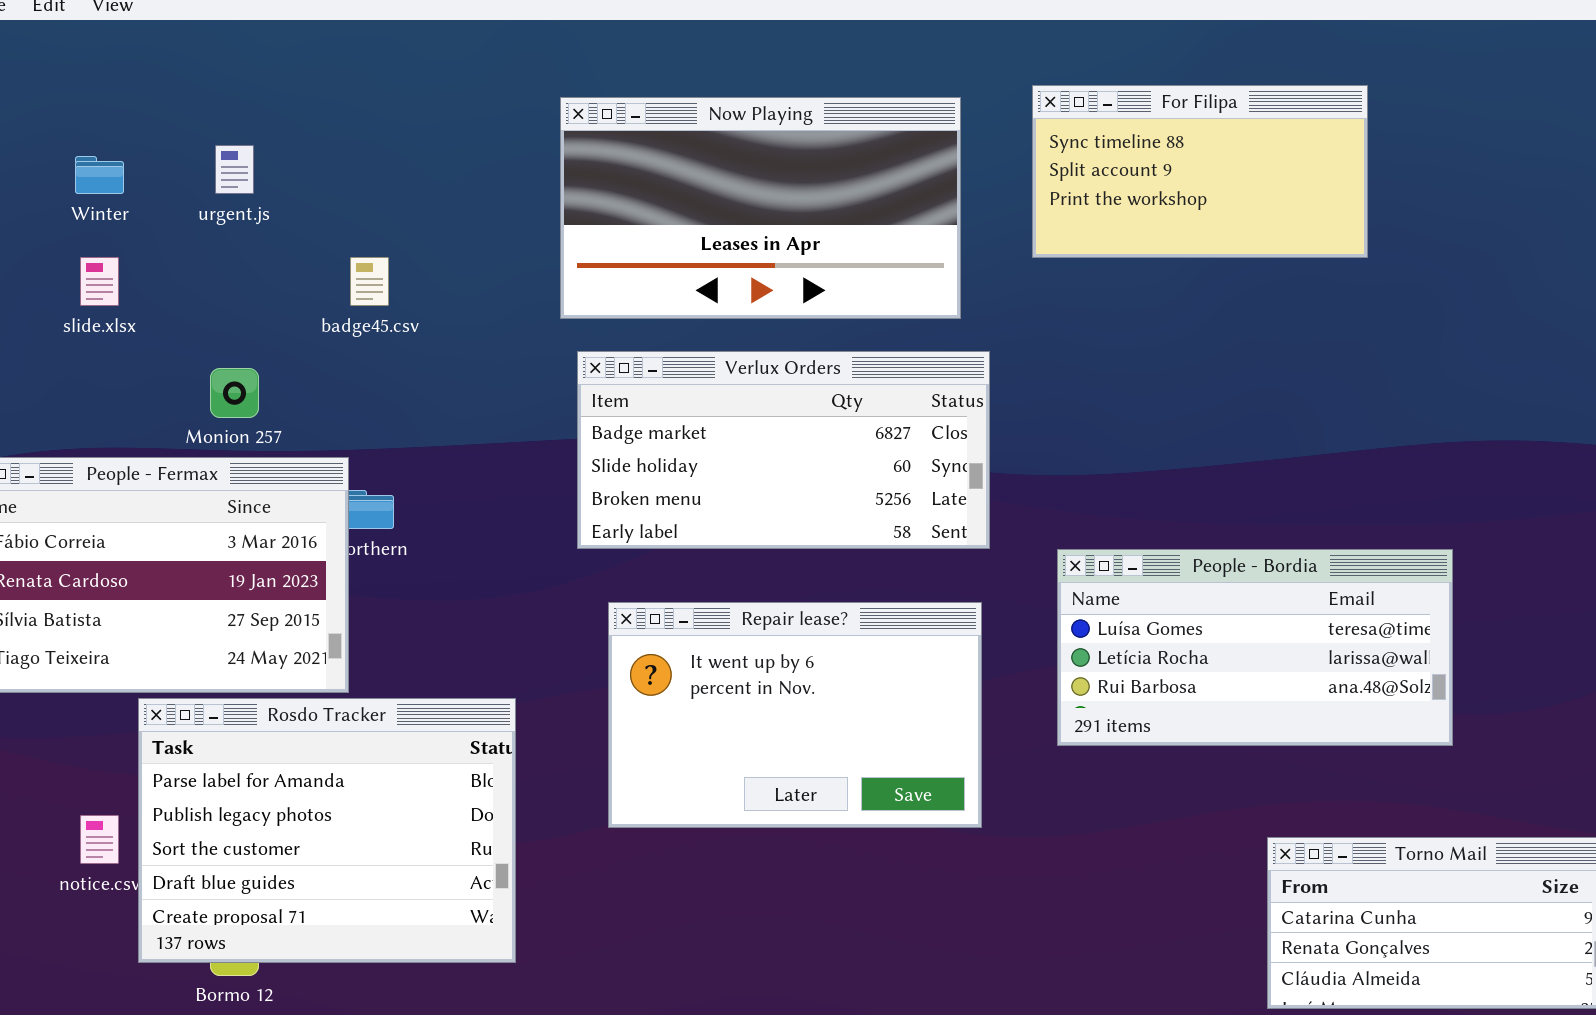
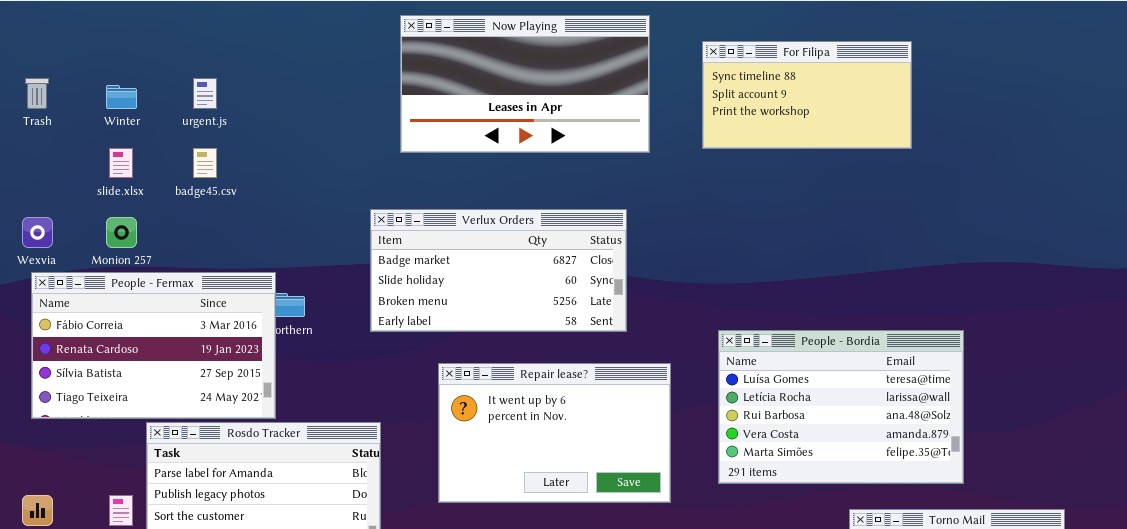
Now Playing: [560,97,961,319] -> [400,15,650,153], moved
badge45.csv: [350,257,389,306] -> [193,148,217,178], moved
Verlux Orders: [577,351,990,549] -> [370,209,627,332], moved
Monion 257: [210,368,259,418] -> [106,217,137,248], moved
People - Bordia: [1057,549,1453,746] -> [718,330,964,484], resized

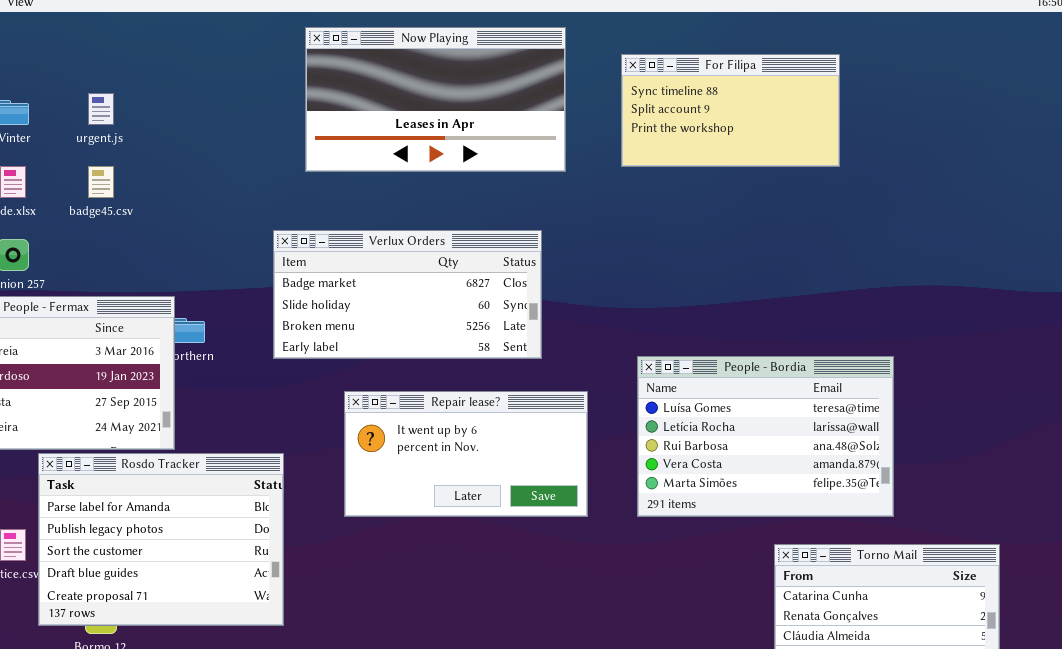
Repair lease?: [438,363,671,503] -> [344,391,588,517], resized

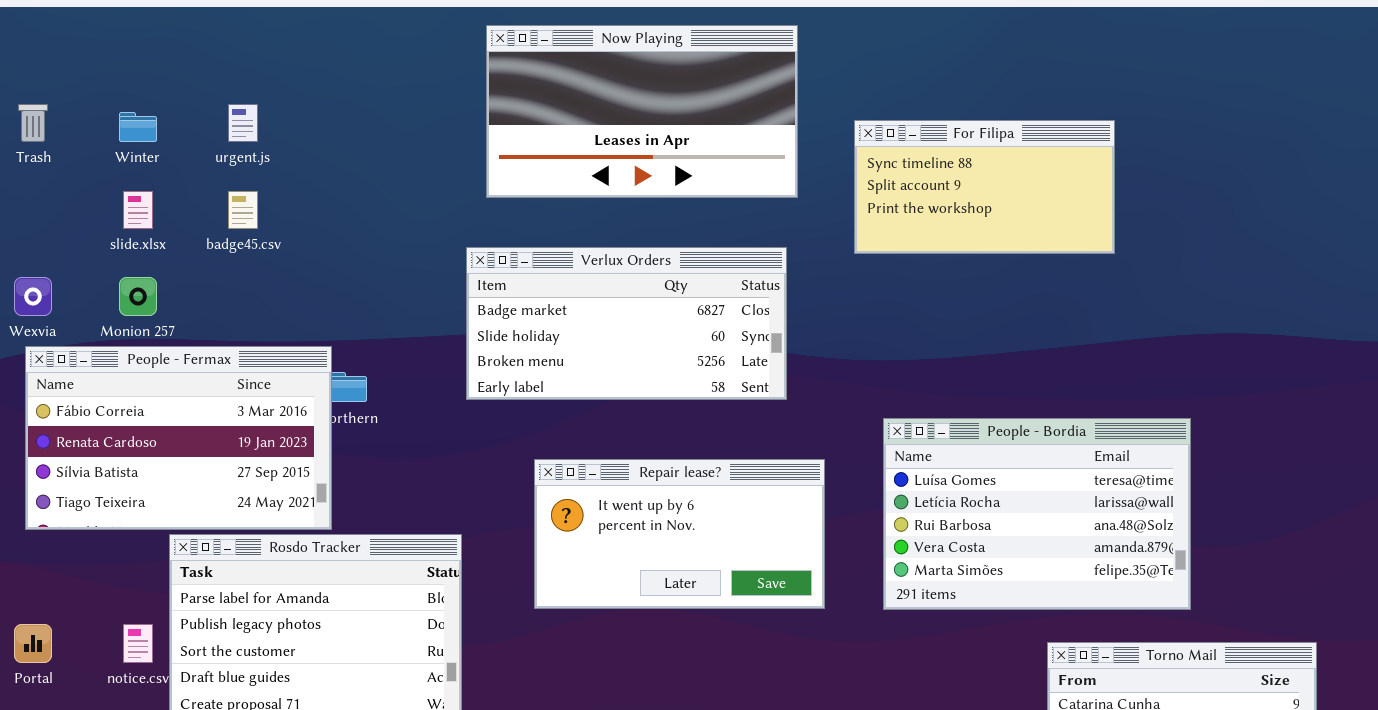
For Filipa: [621,54,840,167] -> [854,120,1115,254], moved
Verlux Orders: [273,230,542,359] -> [466,247,787,400], moved

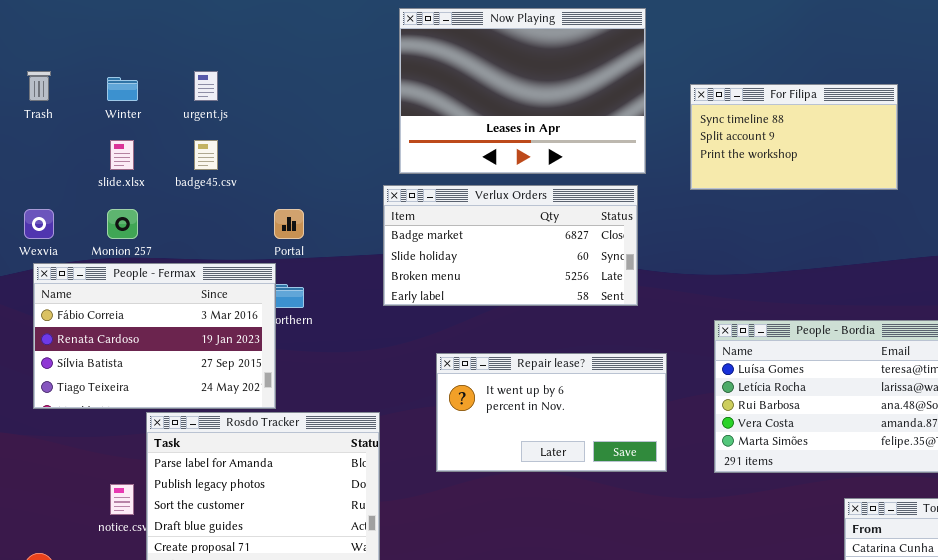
Now Playing: [486,25,798,198] -> [399,8,646,174], resized
Portal: [14,624,52,663] -> [274,209,304,239], moved

